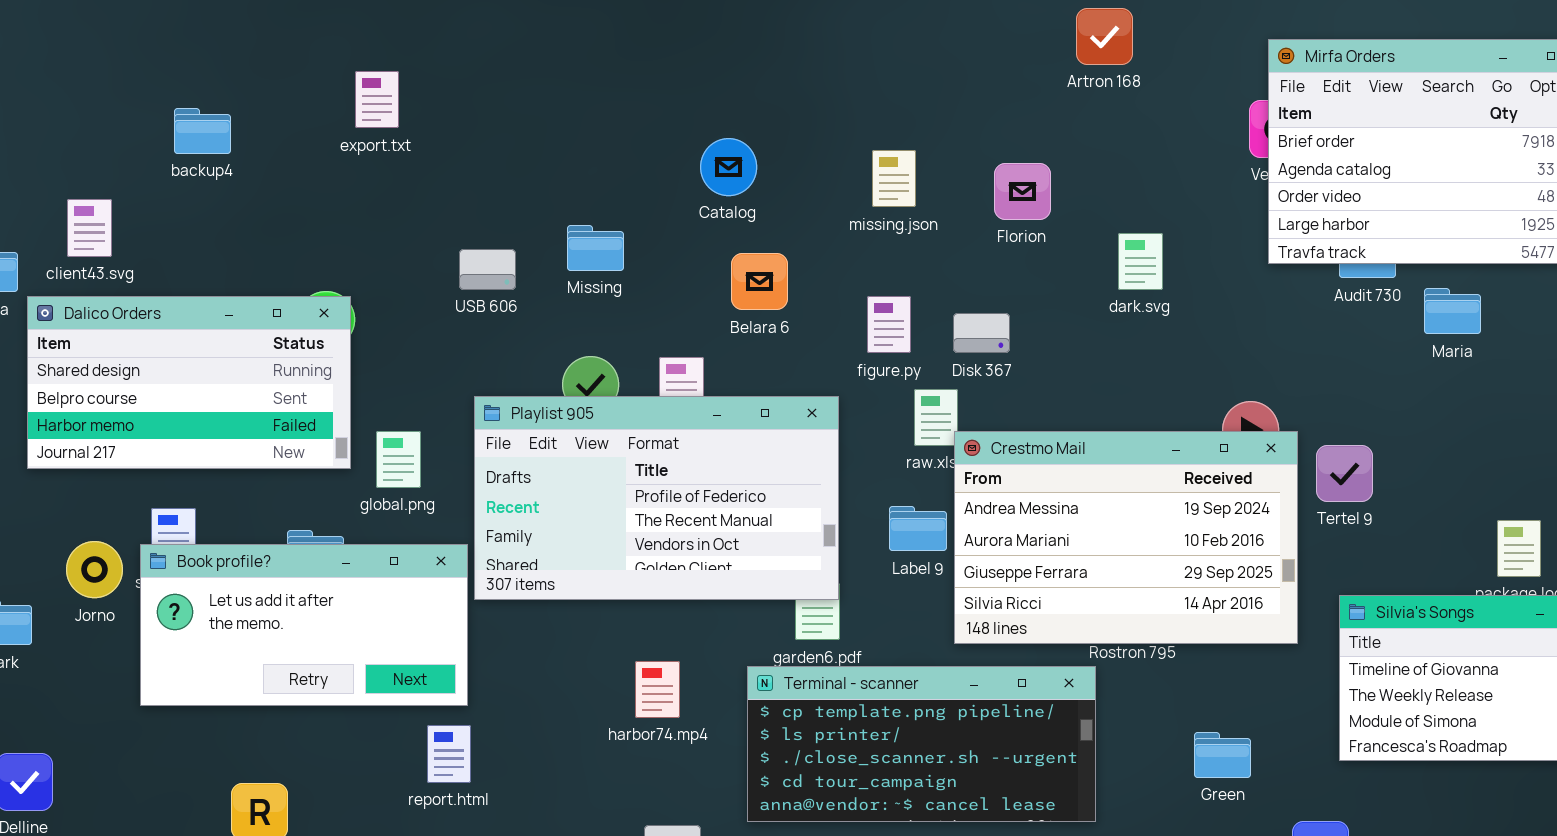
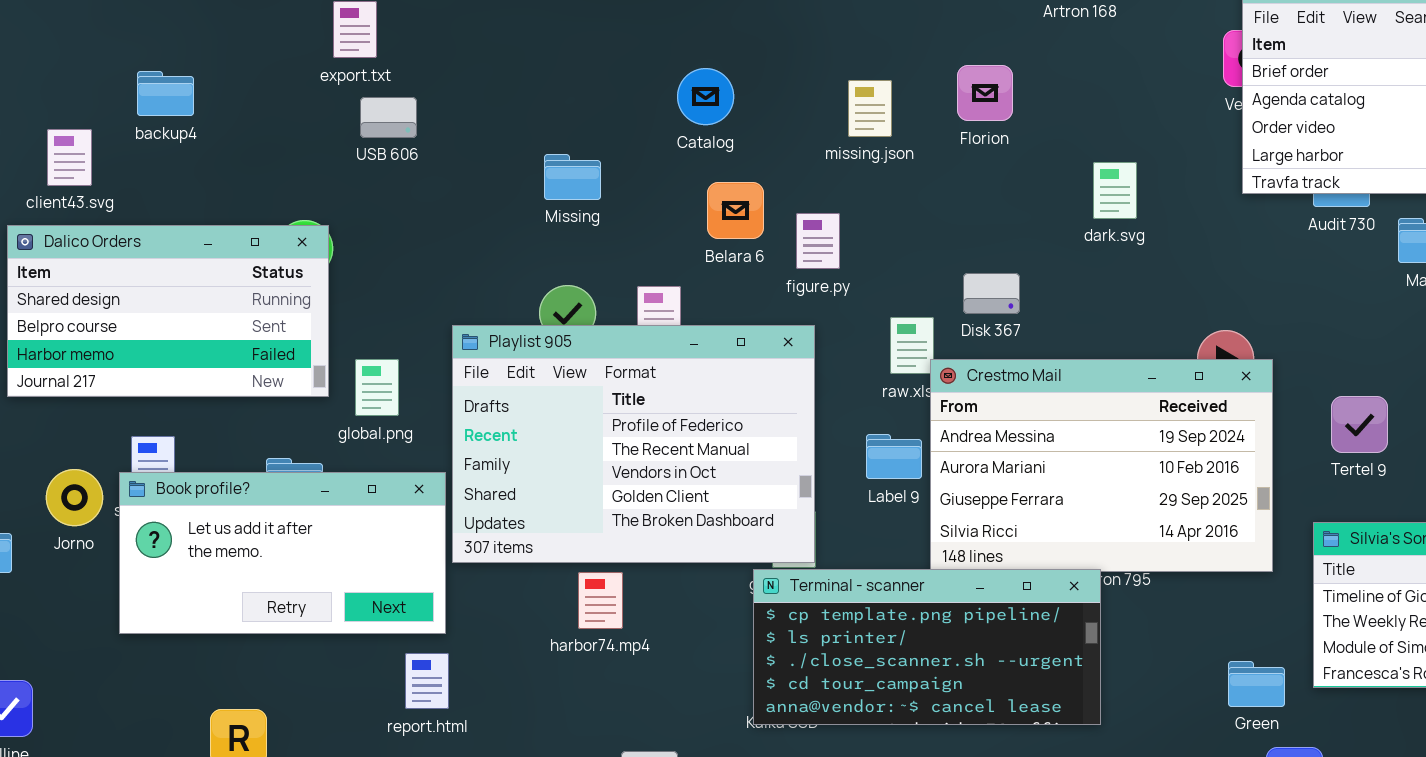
backup4: [174,108,231,154] -> [137,71,194,116], moved
Florion: [994,163,1051,220] -> [957,65,1013,121], moved
USB 606: [459,249,516,290] -> [360,97,417,138], moved
figure.py: [867,296,911,353] -> [796,213,840,269], moved
Disk 367: [953,313,1010,353] -> [963,273,1020,314], moved
Playlist 905: [474,396,839,600] -> [452,325,815,563], resized
Tertel 9: [1316,445,1373,502] -> [1331,396,1388,453], moved
harbor74.mp4: [635,661,680,718] -> [578,572,623,629], moved
Terminal - scanner: [747,666,1096,822] -> [753,569,1101,725], moved
Green: [1194,732,1251,778] -> [1228,661,1285,707], moved

